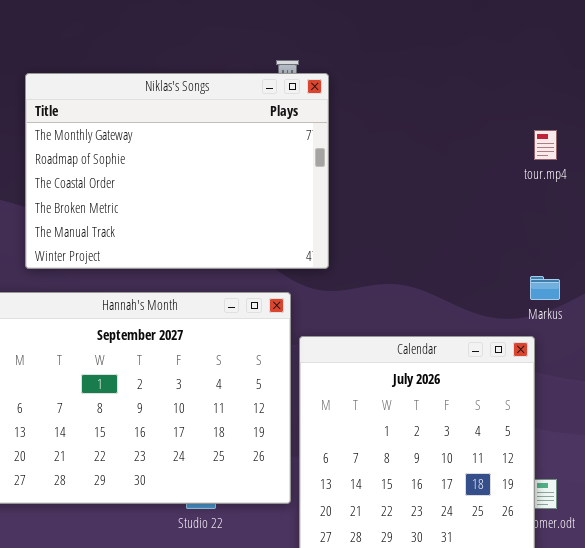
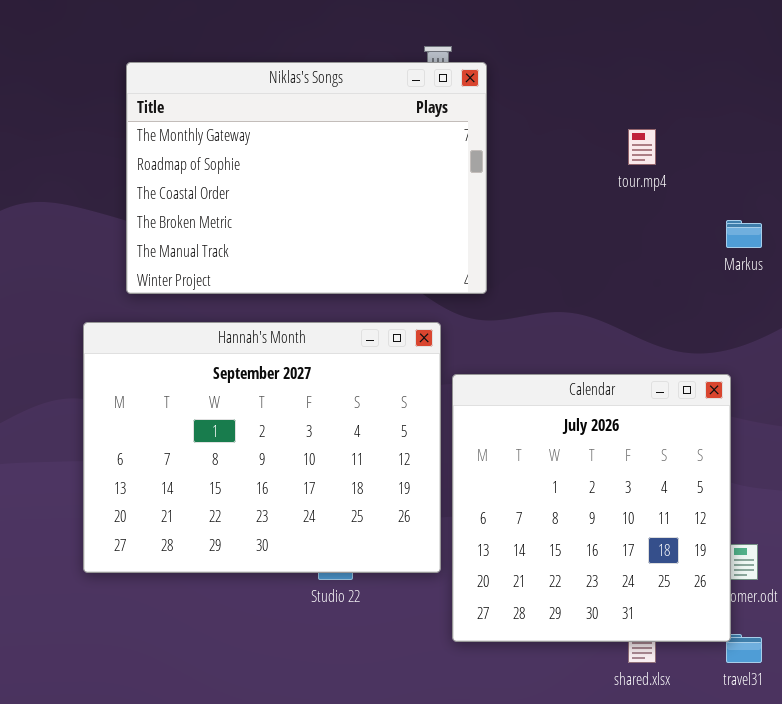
tour.mp4: [534,130,557,160] -> [628,129,656,165], moved
Markus: [530,276,560,300] -> [726,220,762,248], moved

